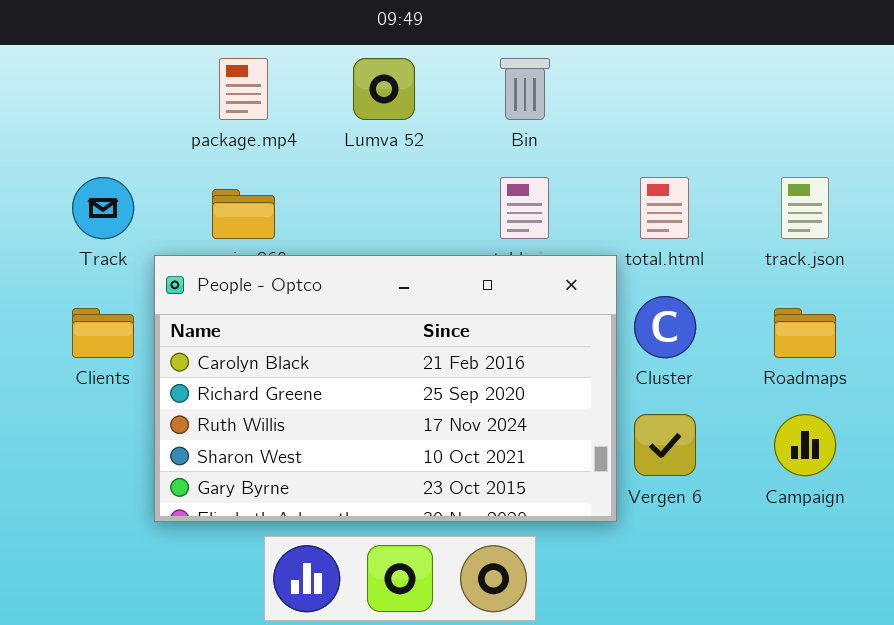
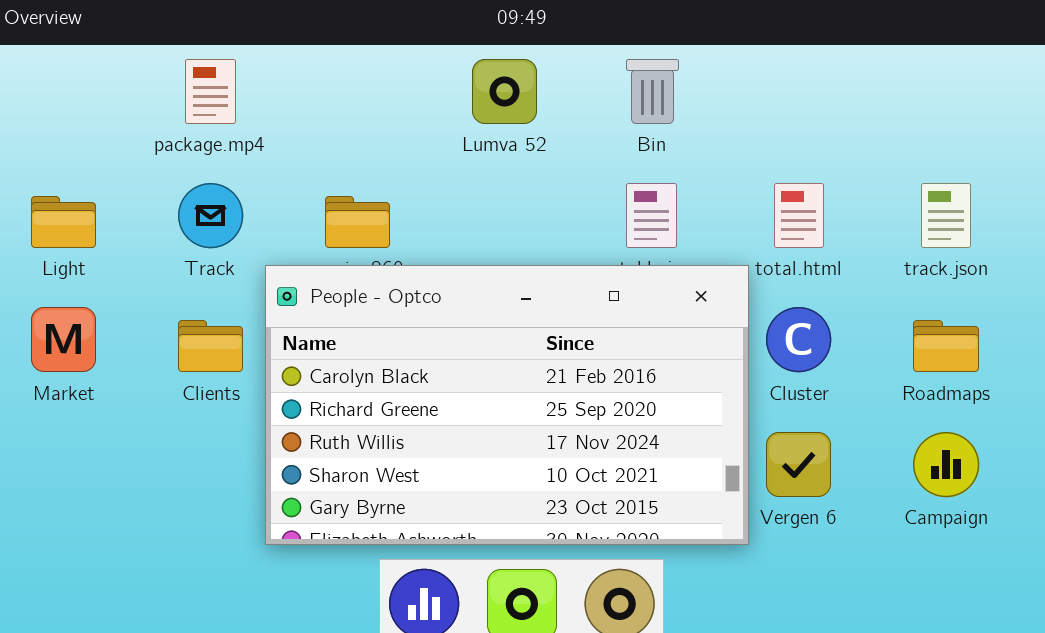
package.mp4: [219,58,268,120] -> [185,59,236,124], moved

